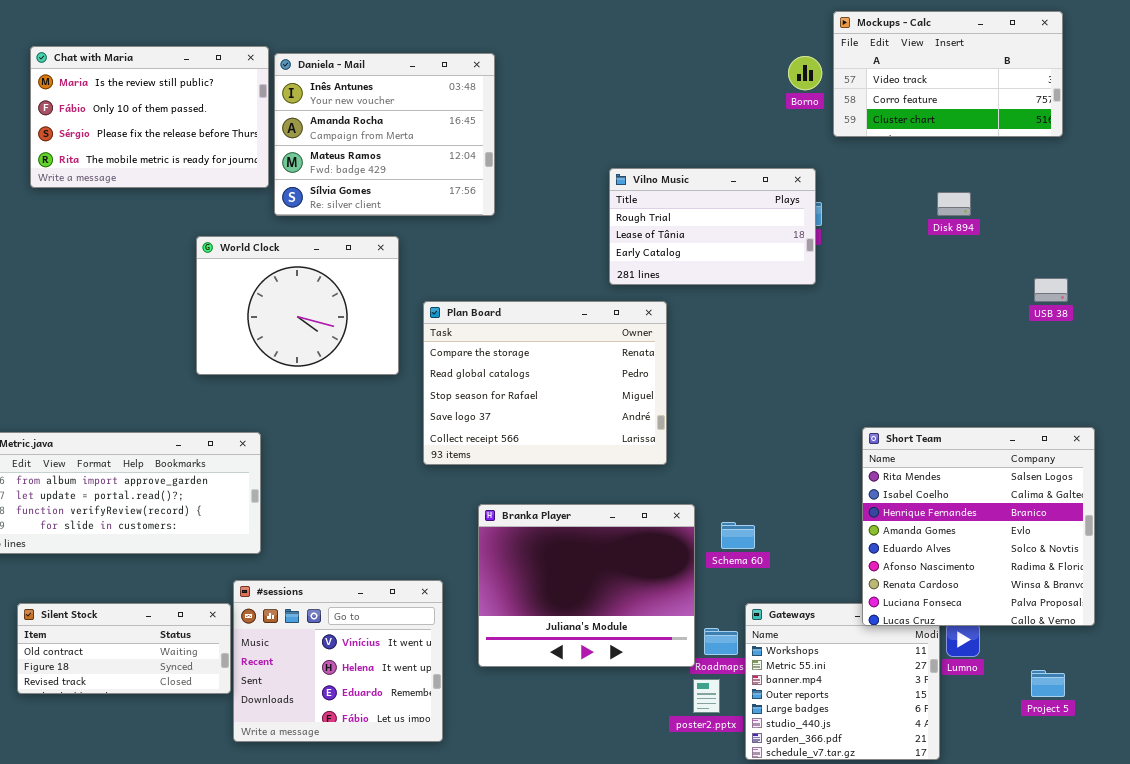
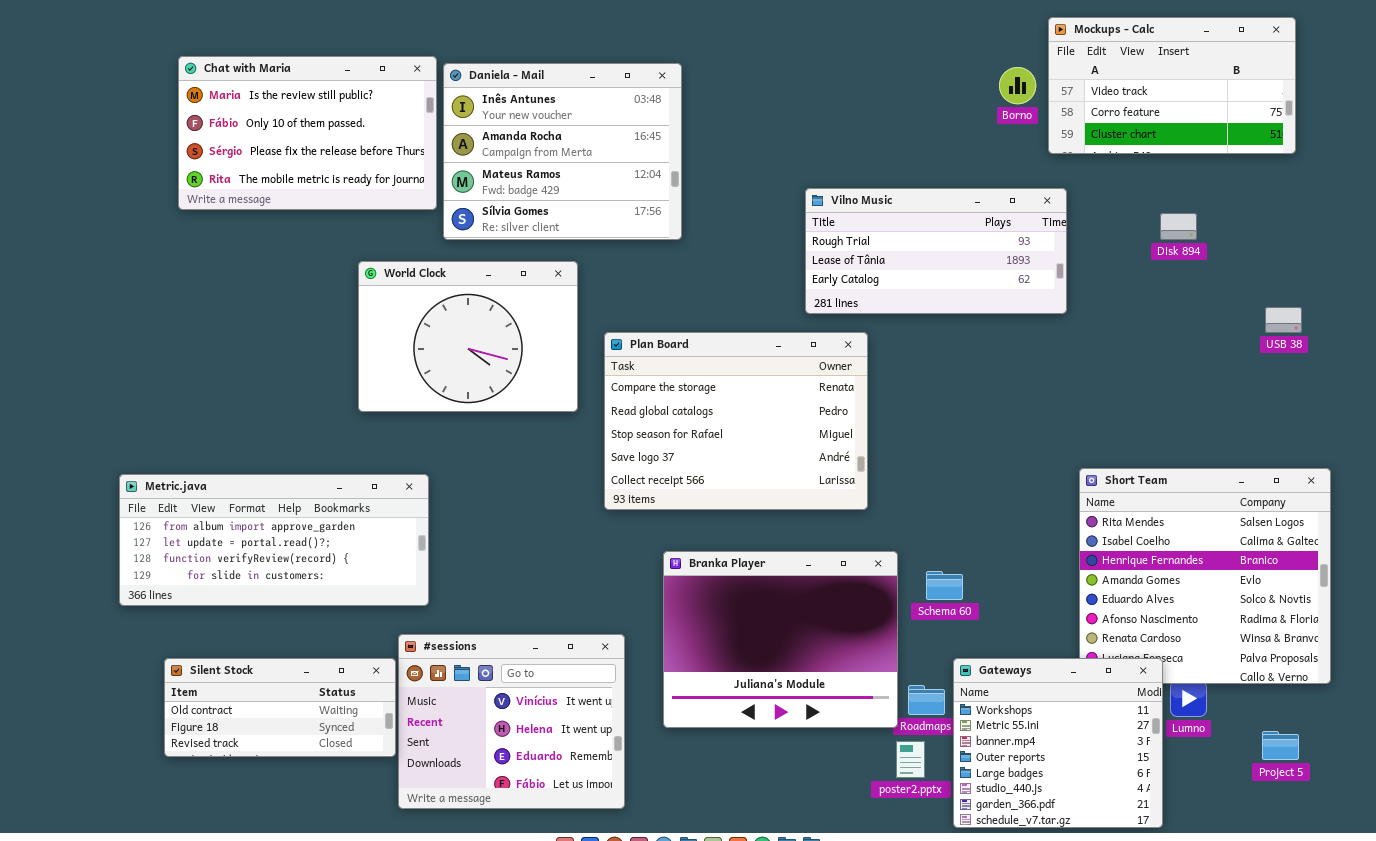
Vilno Music: [609,168,816,285] -> [805,188,1067,314], resized
Gateways: [745,603,940,760] -> [953,658,1163,828], raised

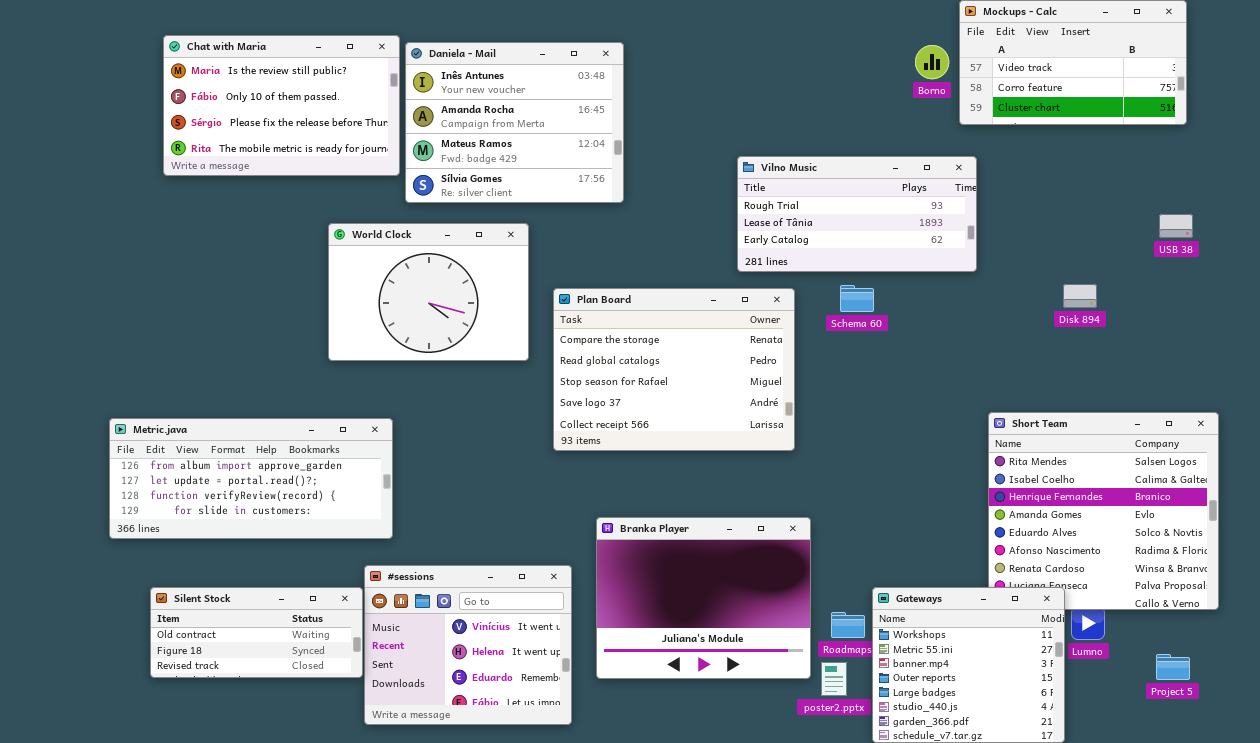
Disk 894: [1160,213,1197,240] -> [1063,284,1097,308], moved
USB 38: [1265,307,1302,333] -> [1159,214,1193,238], moved
Branka Player: [663,551,898,728] -> [596,517,811,679], moved
Schema 60: [926,571,963,600] -> [840,285,874,312], moved

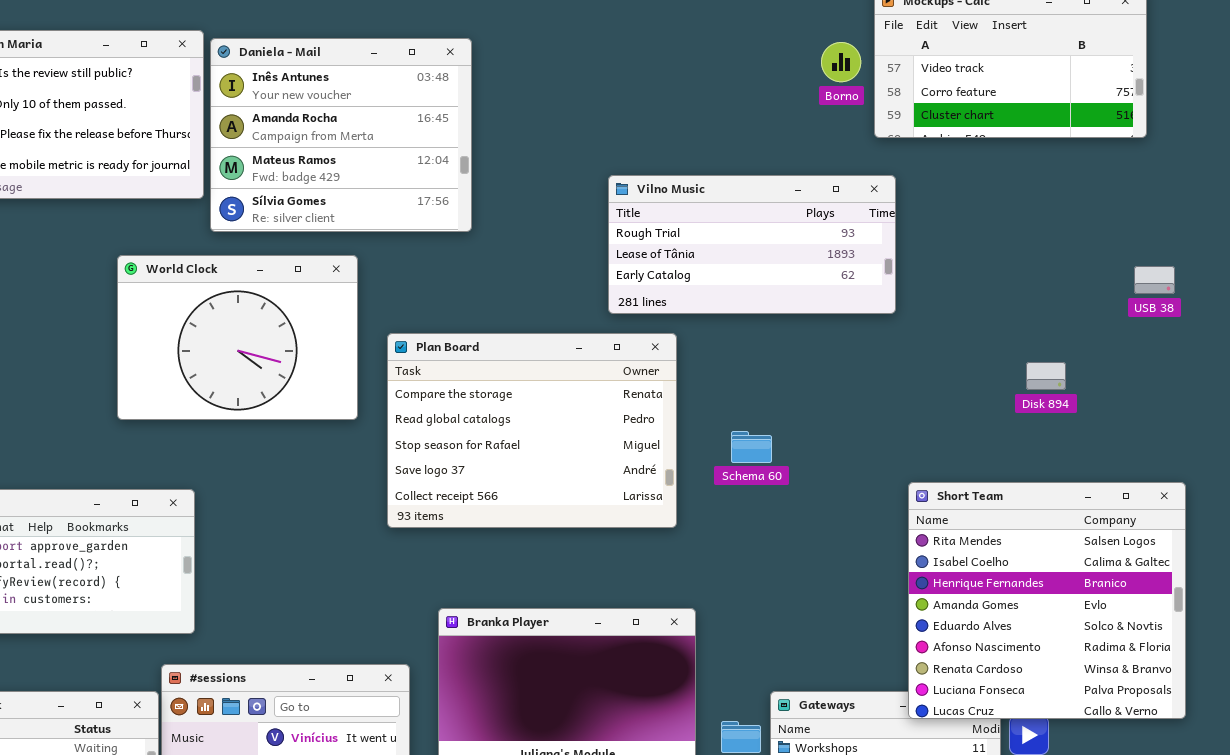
USB 38: [1159,214,1193,238] -> [1134,266,1175,294], moved
Disk 894: [1063,284,1097,308] -> [1026,362,1066,390], moved
Schema 60: [840,285,874,312] -> [731,431,772,463], moved
Short Team: [988,412,1219,610] -> [908,482,1186,719], raised

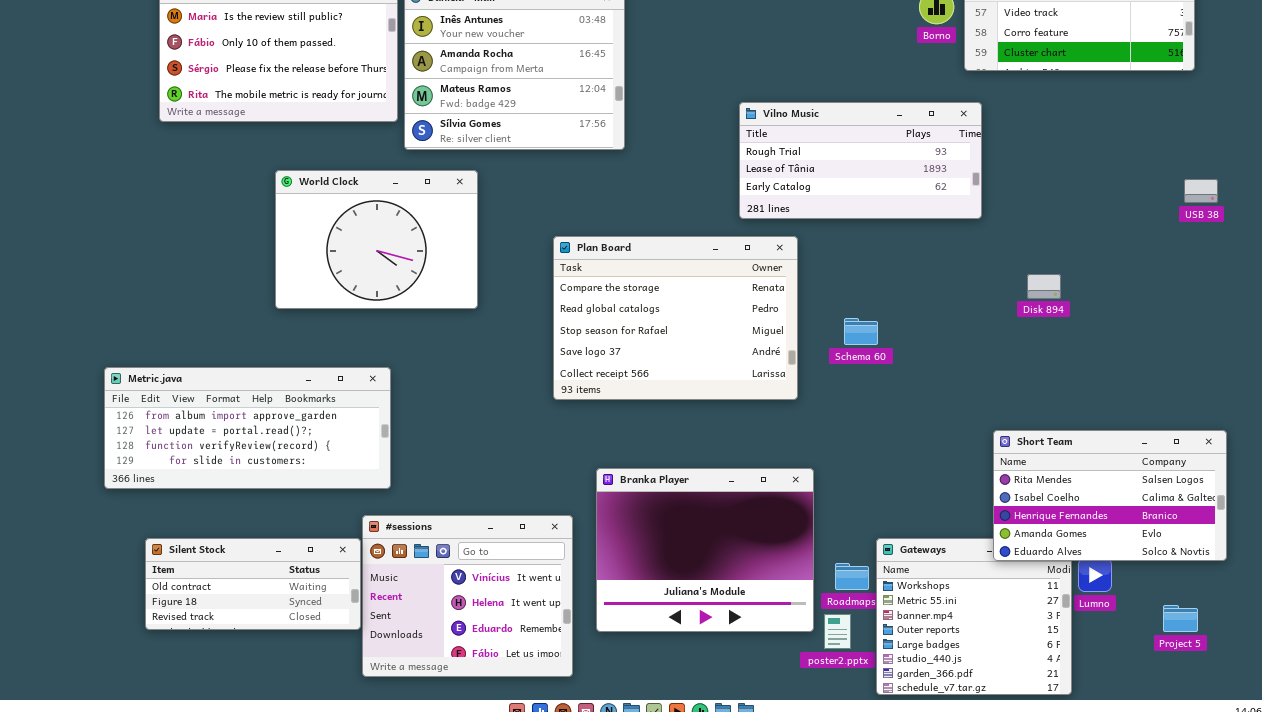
World Clock: [117,255,358,420] -> [275,170,478,309], moved
Disk 894: [1026,362,1066,390] -> [1027,274,1061,299], moved
Short Team: [908,482,1186,719] -> [993,430,1227,561], resized

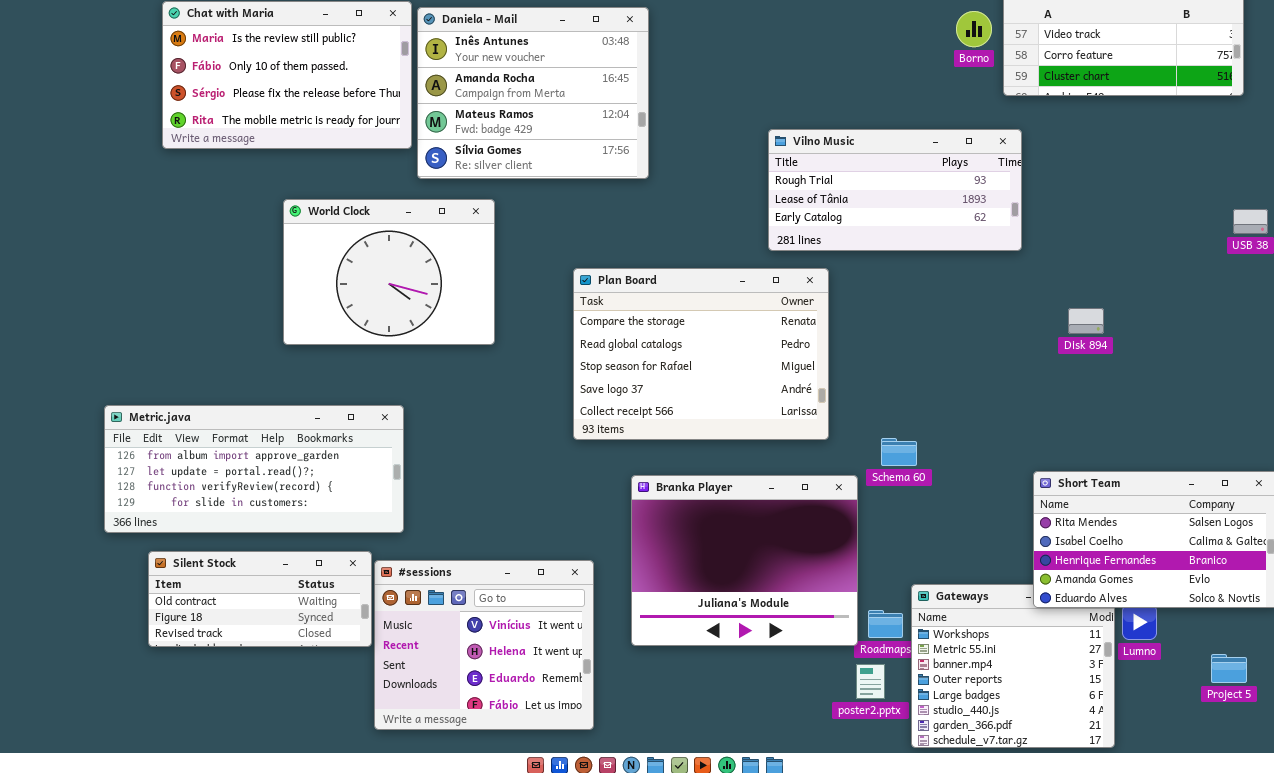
Schema 60: [844,318,878,345] -> [881,438,917,466], moved
Branka Player: [596,468,814,632] -> [631,475,858,646], moved
Silent Stock: [145,538,361,630] -> [148,551,372,647], moved

